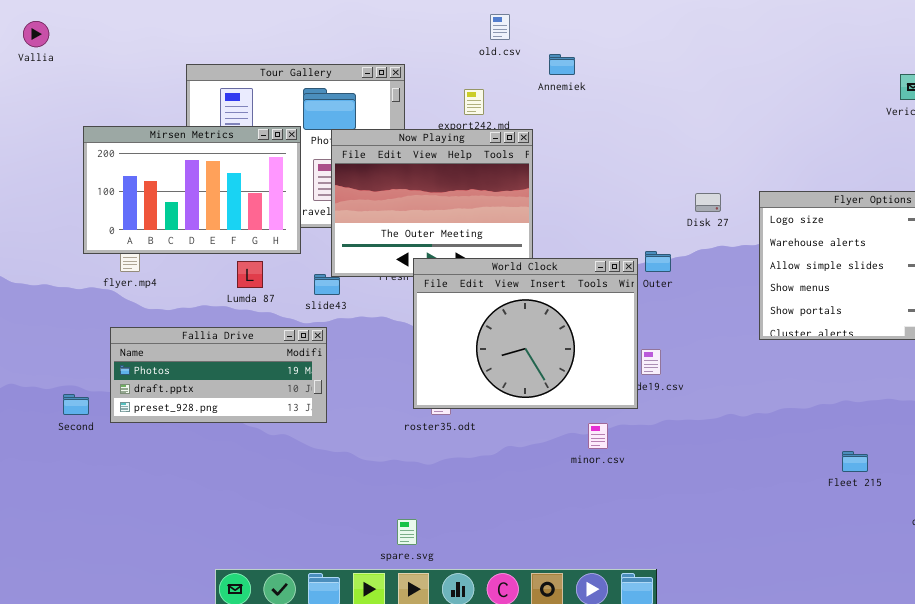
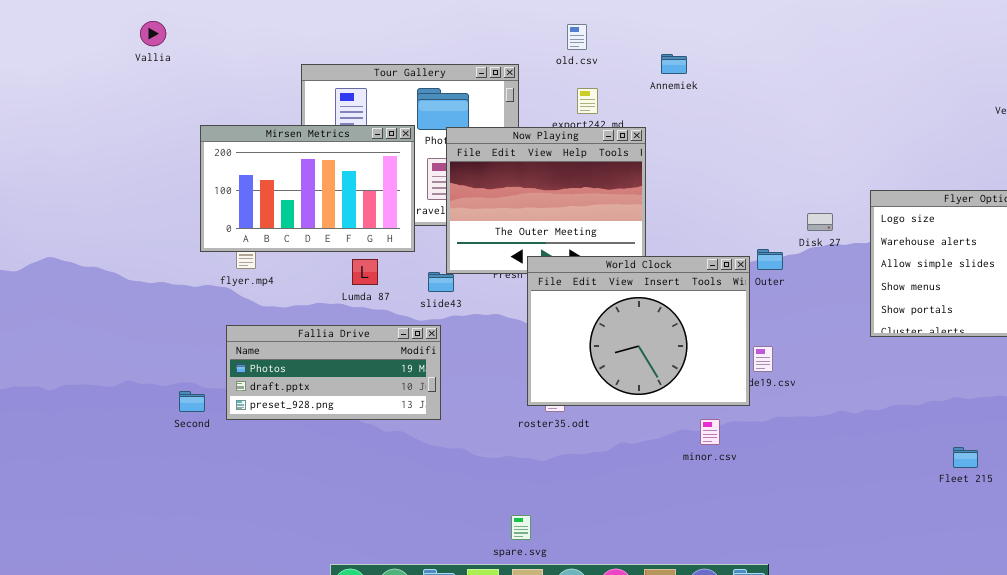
old.csv: [490,14,510,40] -> [567,24,587,50], moved
Disk 27: [695,193,721,212] -> [807,213,833,231], moved

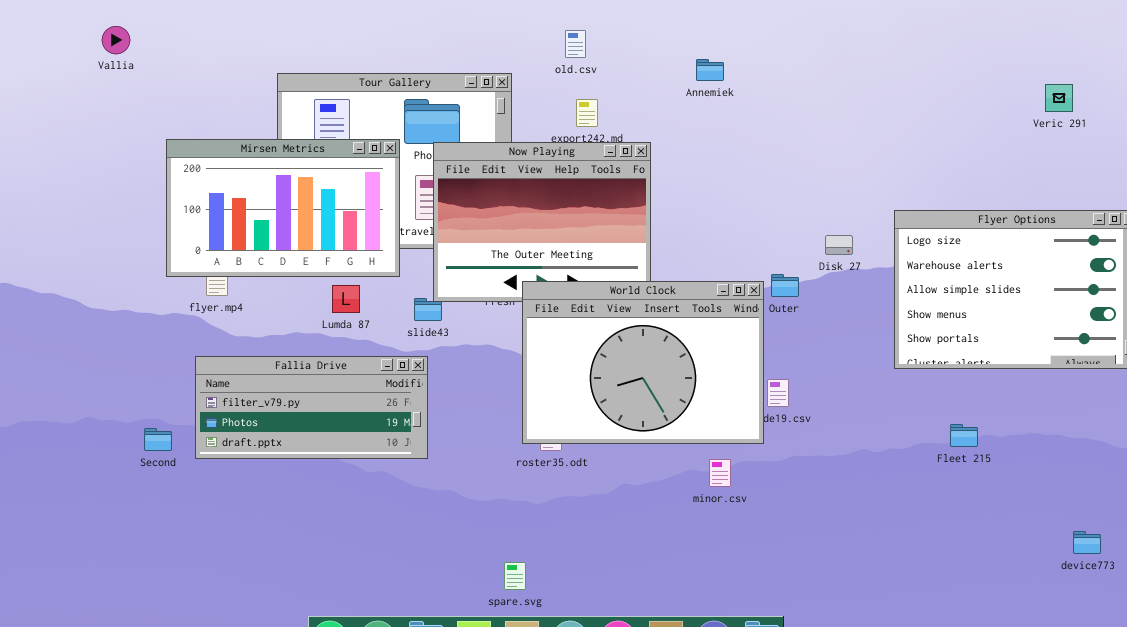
Annemiek: [661,54,687,74] -> [696,59,724,81], moved
Fallia Drive: [226,325,441,420] -> [195,356,428,459], scrolled up 1 row
Fleet 215: [953,447,978,468] -> [950,424,978,447], moved

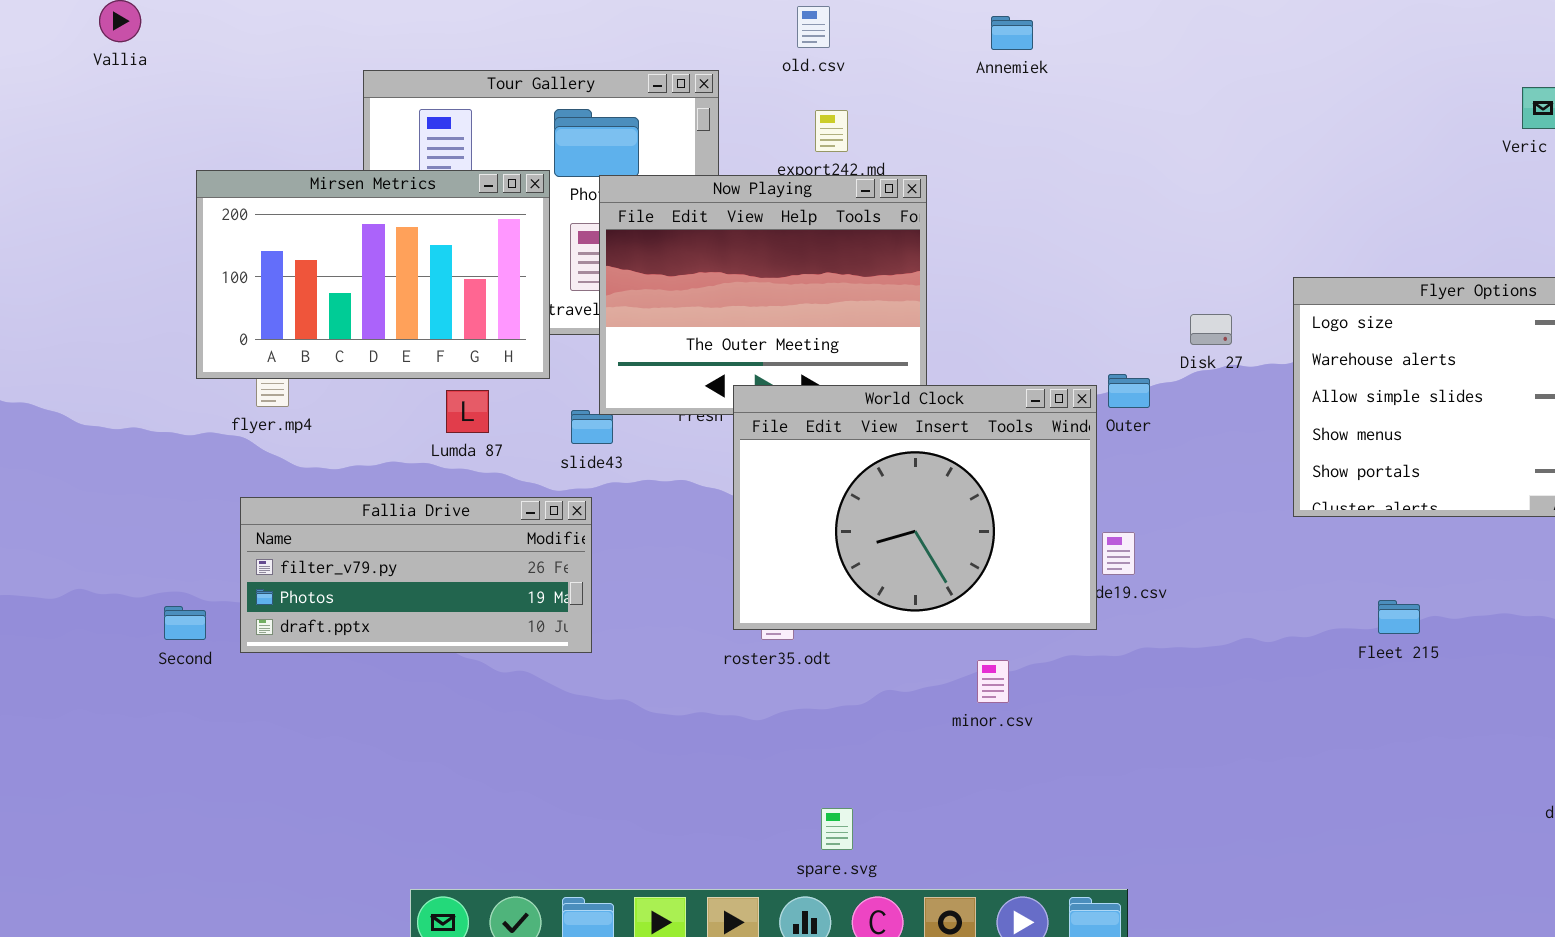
Annemiek: [696,59,724,81] -> [991,16,1033,50], moved
minor.csv: [709,459,731,487] -> [977,660,1009,703], moved
spare.svg: [504,562,526,590] -> [821,808,853,850], moved

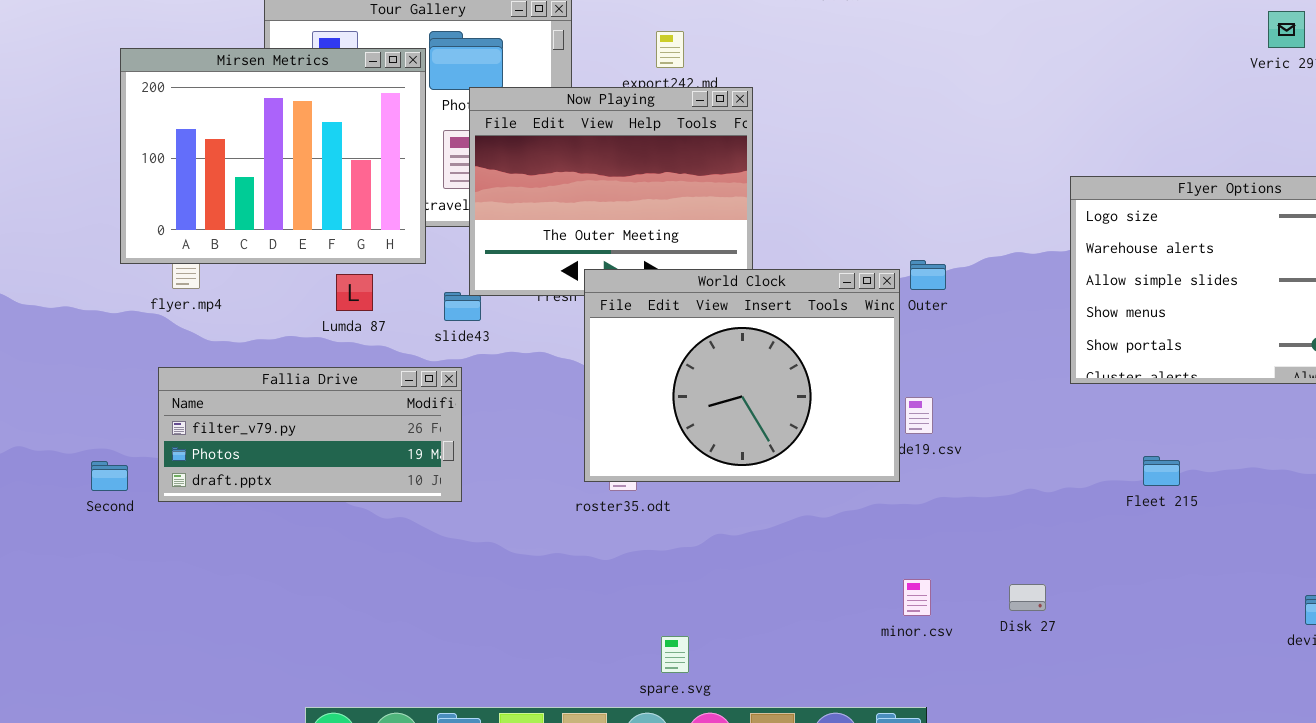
Mirsen Metrics: [196,170,550,379] -> [120,48,426,264], resized
Disk 27: [1190,314,1232,345] -> [1009,584,1046,611], moved
minor.csv: [977,660,1009,703] -> [903,579,931,616], moved

